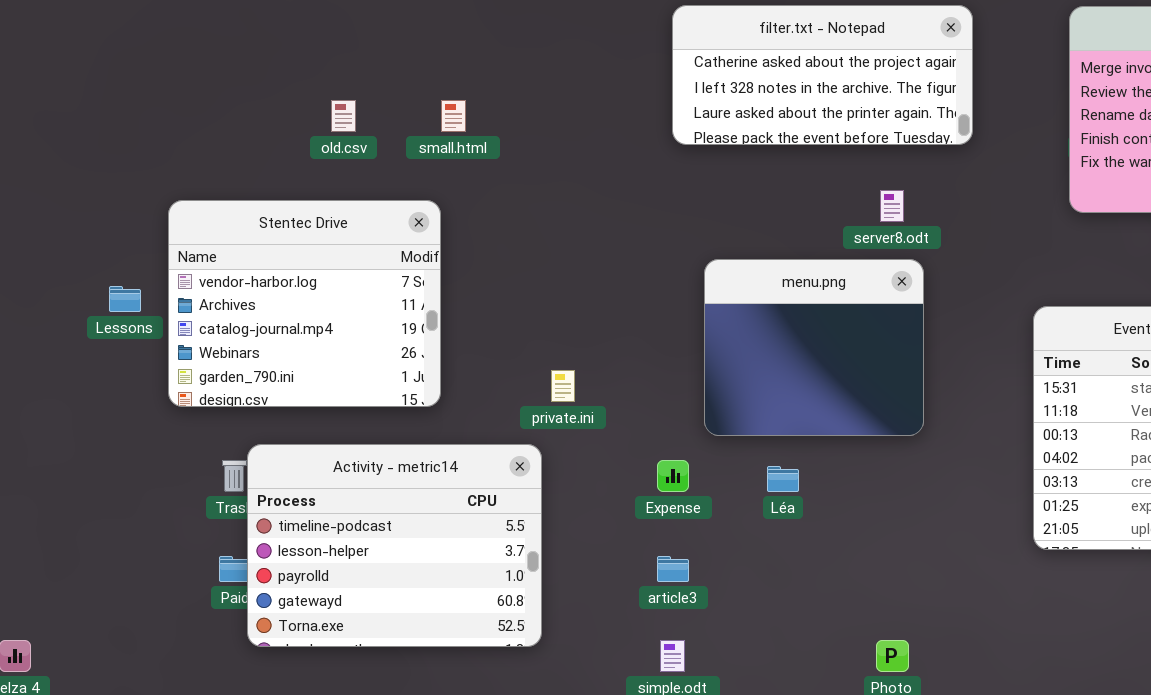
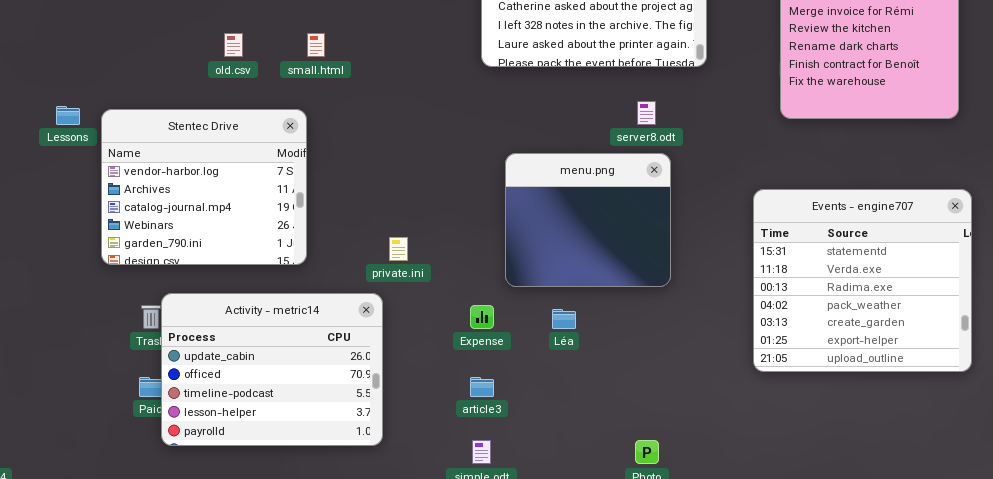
Lessons: [109,286,141,312] -> [56,106,80,125], moved
Activity - metric14: [247,444,542,647] -> [161,293,383,446], scrolled up 2 rows

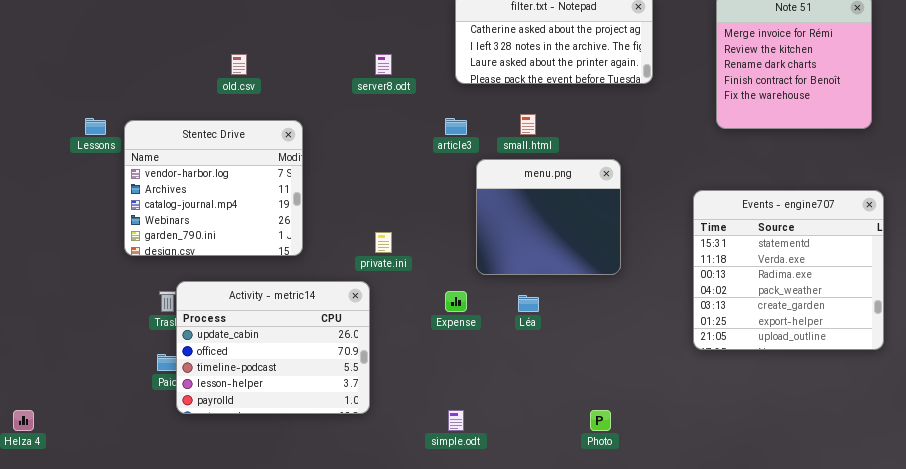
small.html: [307,33,325,57] -> [520,114,536,135], moved
server8.odt: [637,101,656,125] -> [375,54,392,75], moved
article3: [470,377,494,397] -> [445,118,467,135], moved

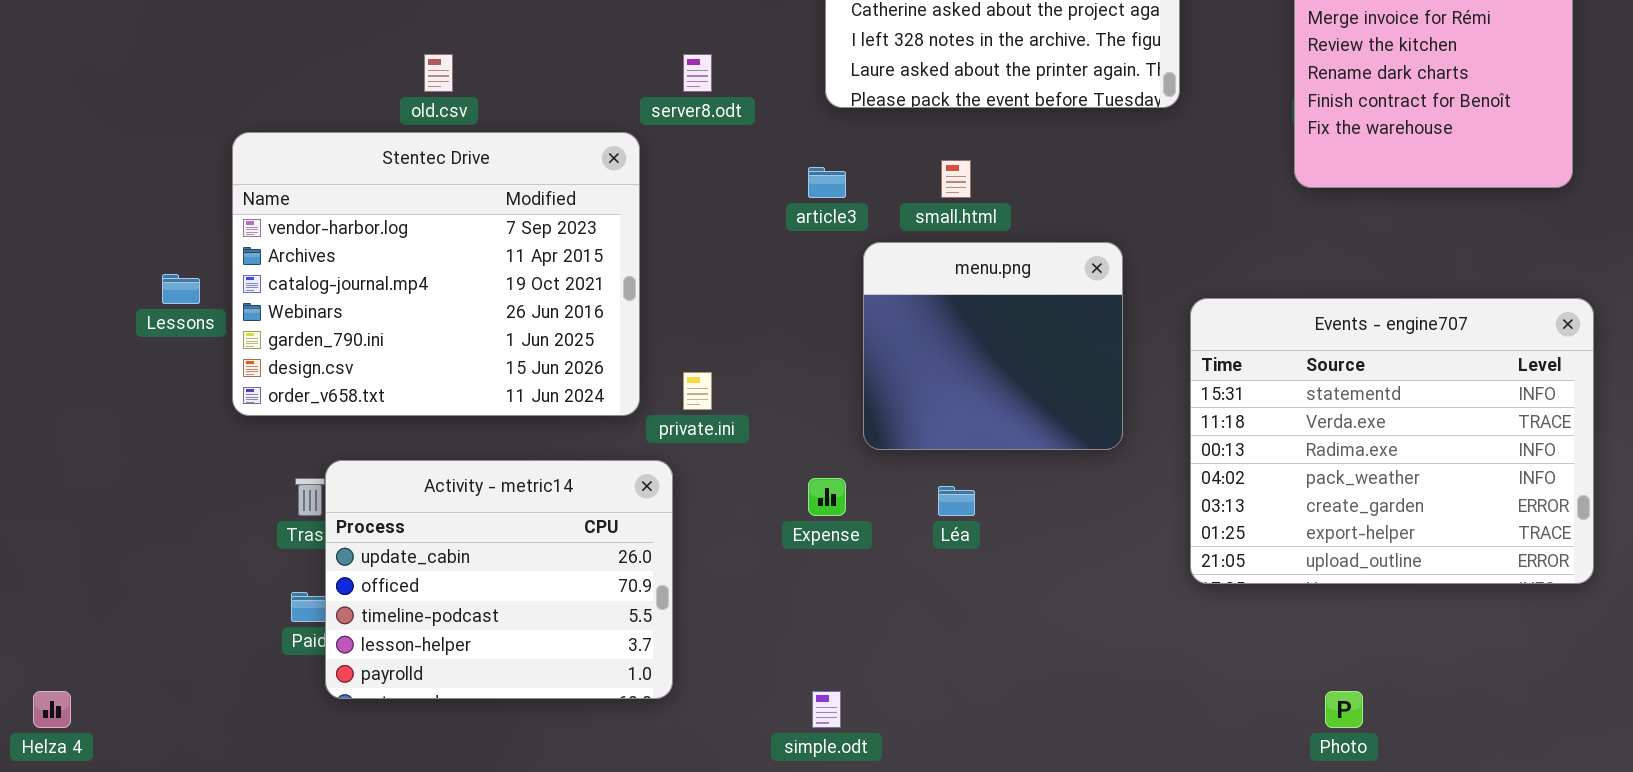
Lessons: [85,118,106,135] -> [162,274,200,304], moved
Stentec Drive: [124,120,303,256] -> [232,132,640,416], resized
Events - engine707: [693,190,884,350] -> [1190,298,1594,584], resized
Photo: [590,410,611,431] -> [1325,691,1363,728], moved

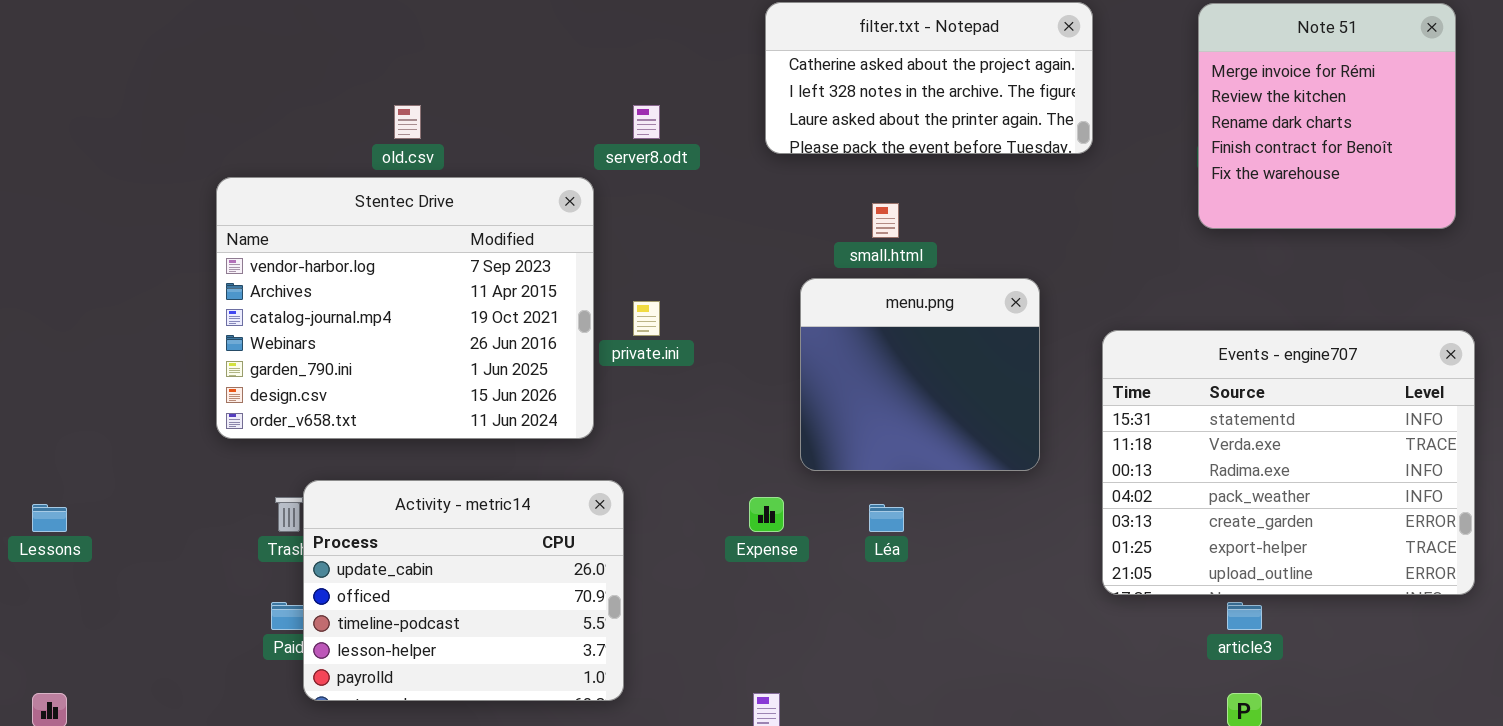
article3: [808,167,846,198] -> [1227,602,1262,630], moved
Lessons: [162,274,200,304] -> [32,504,67,532], moved
private.ini: [683,372,712,410] -> [633,301,660,336], moved

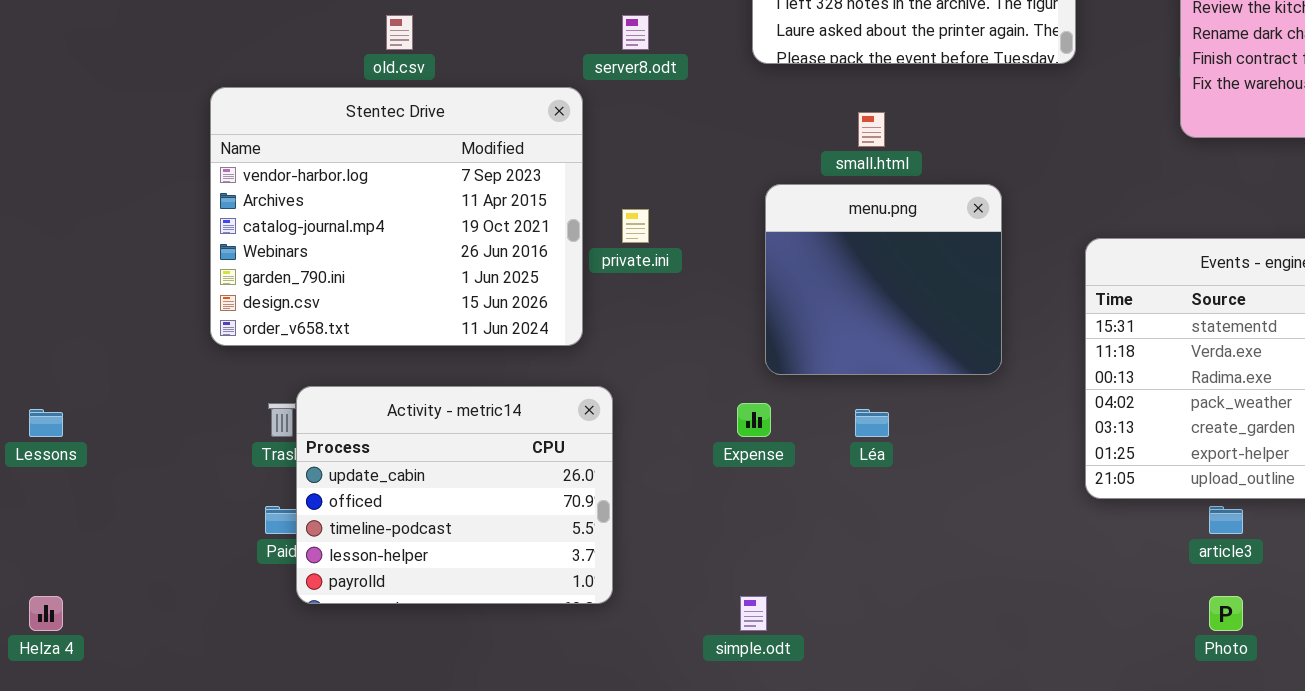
menu.png: [800,278,1040,471] -> [765,184,1002,375], moved

